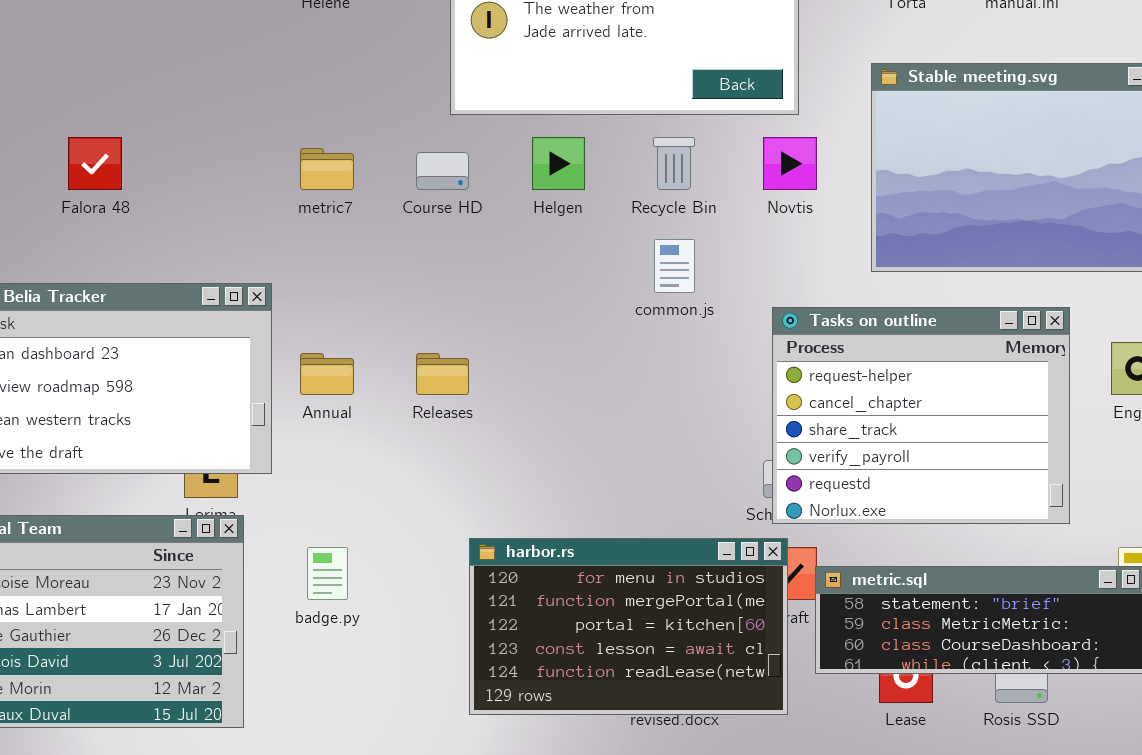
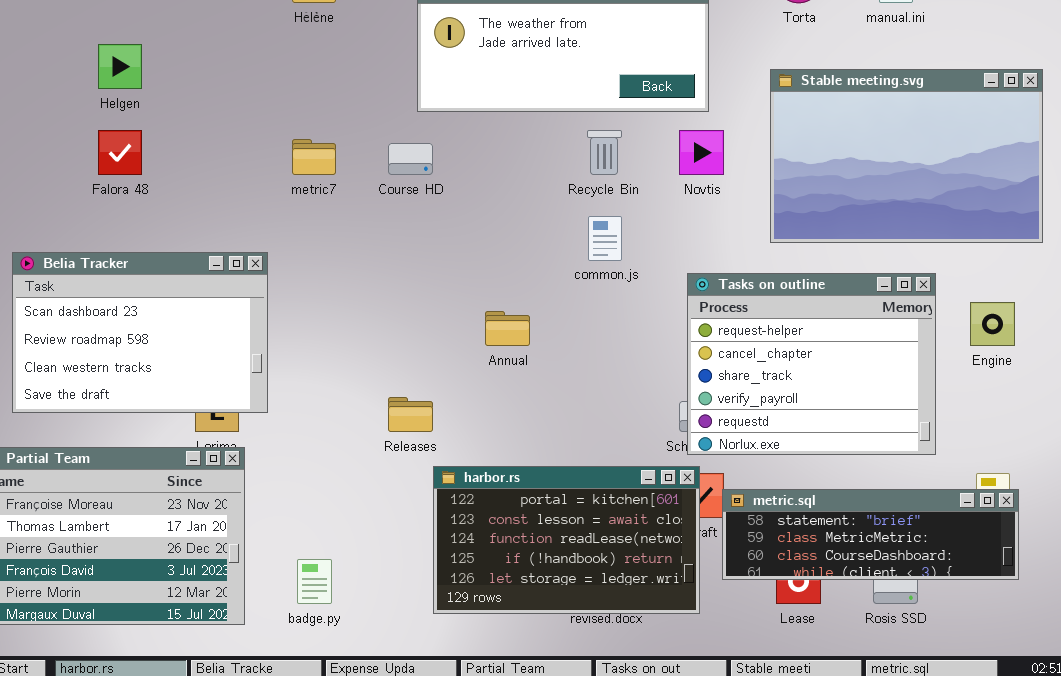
Helgen: [532,137,585,190] -> [98,44,142,89], moved
Annual: [300,353,354,395] -> [485,311,530,346], moved
Releases: [416,353,469,395] -> [388,397,433,432], moved
harbor.rs: [469,538,788,715] -> [433,466,700,614], scrolled down 2 rows
badge.py: [307,547,348,600] -> [297,559,332,604], moved

